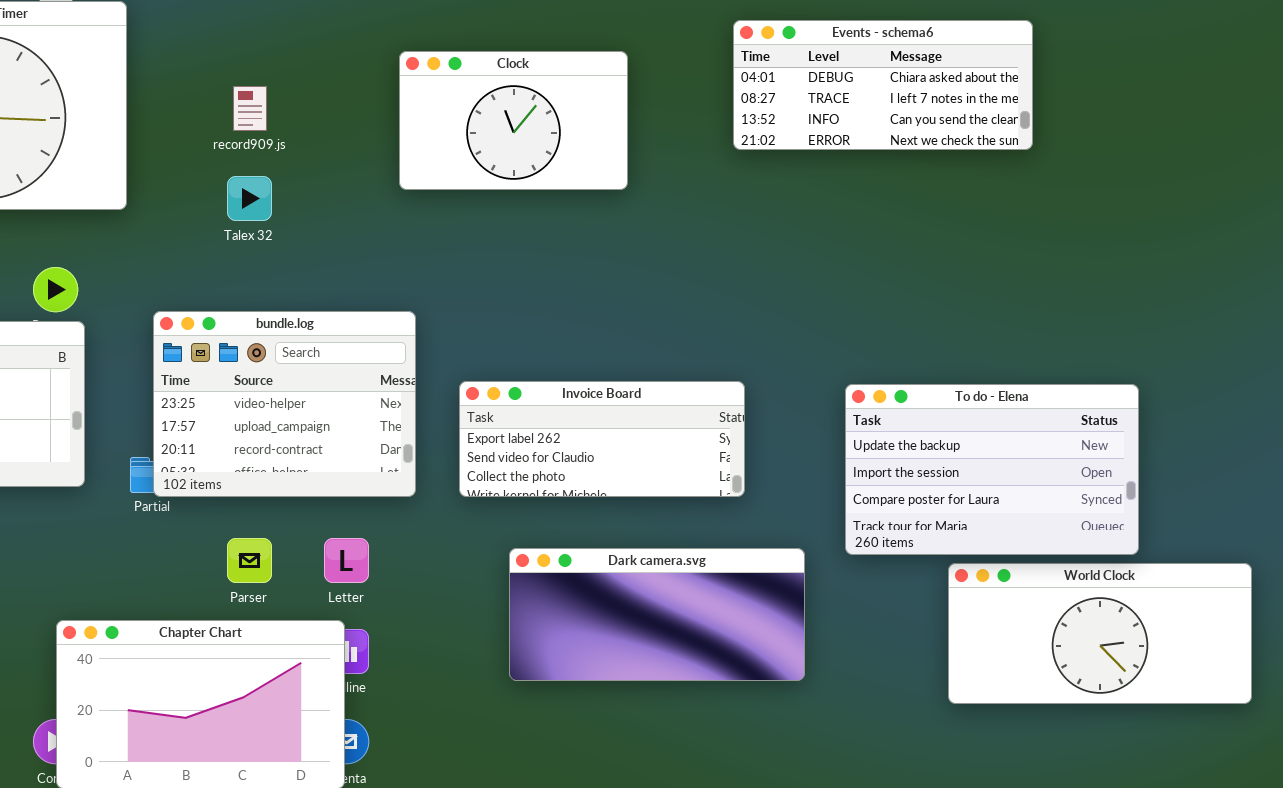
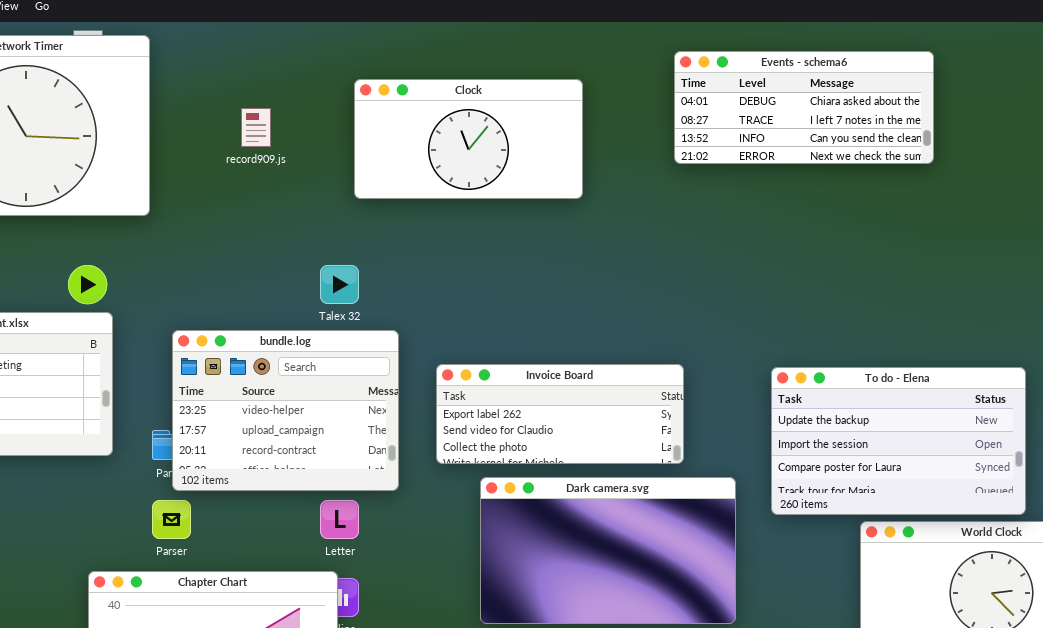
Clock: [399,51,628,190] -> [354,79,583,199], resized
Talex 32: [227,176,272,221] -> [320,265,359,304], moved
bundle.log: [153,311,416,497] -> [172,330,399,491], moved
Parser: [227,538,272,583] -> [152,500,191,539], moved
Dark camera.svg: [509,548,805,681] -> [480,477,736,624], resized

